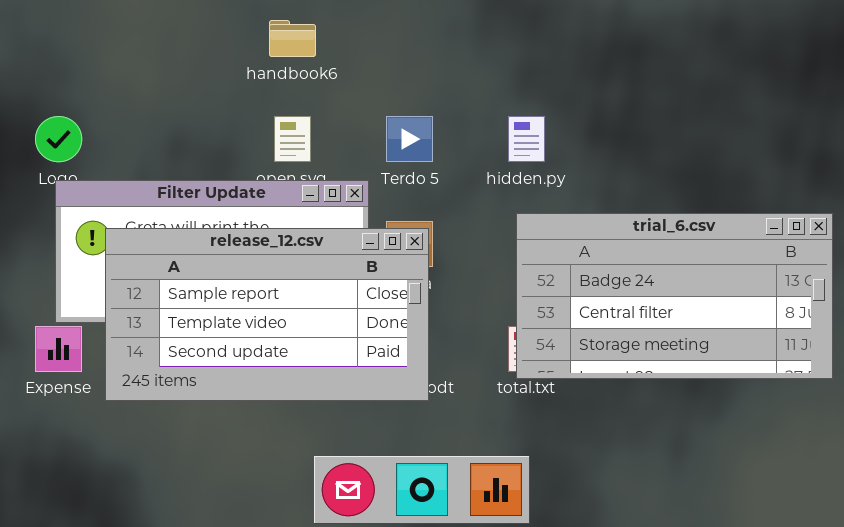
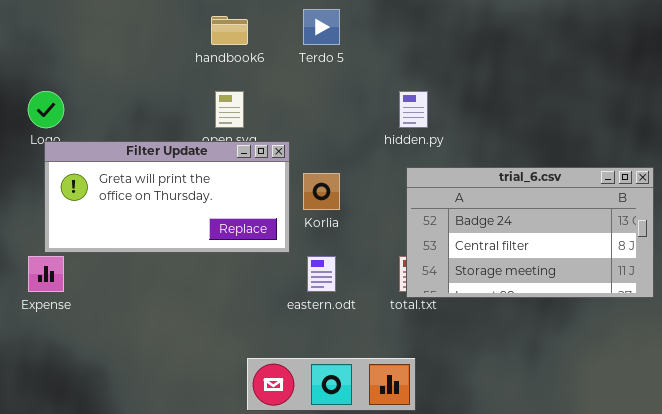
Terdo 5: [386,116,433,162] -> [303,9,340,45], moved
release_12.csv: [105,228,429,401] -> none, closed

